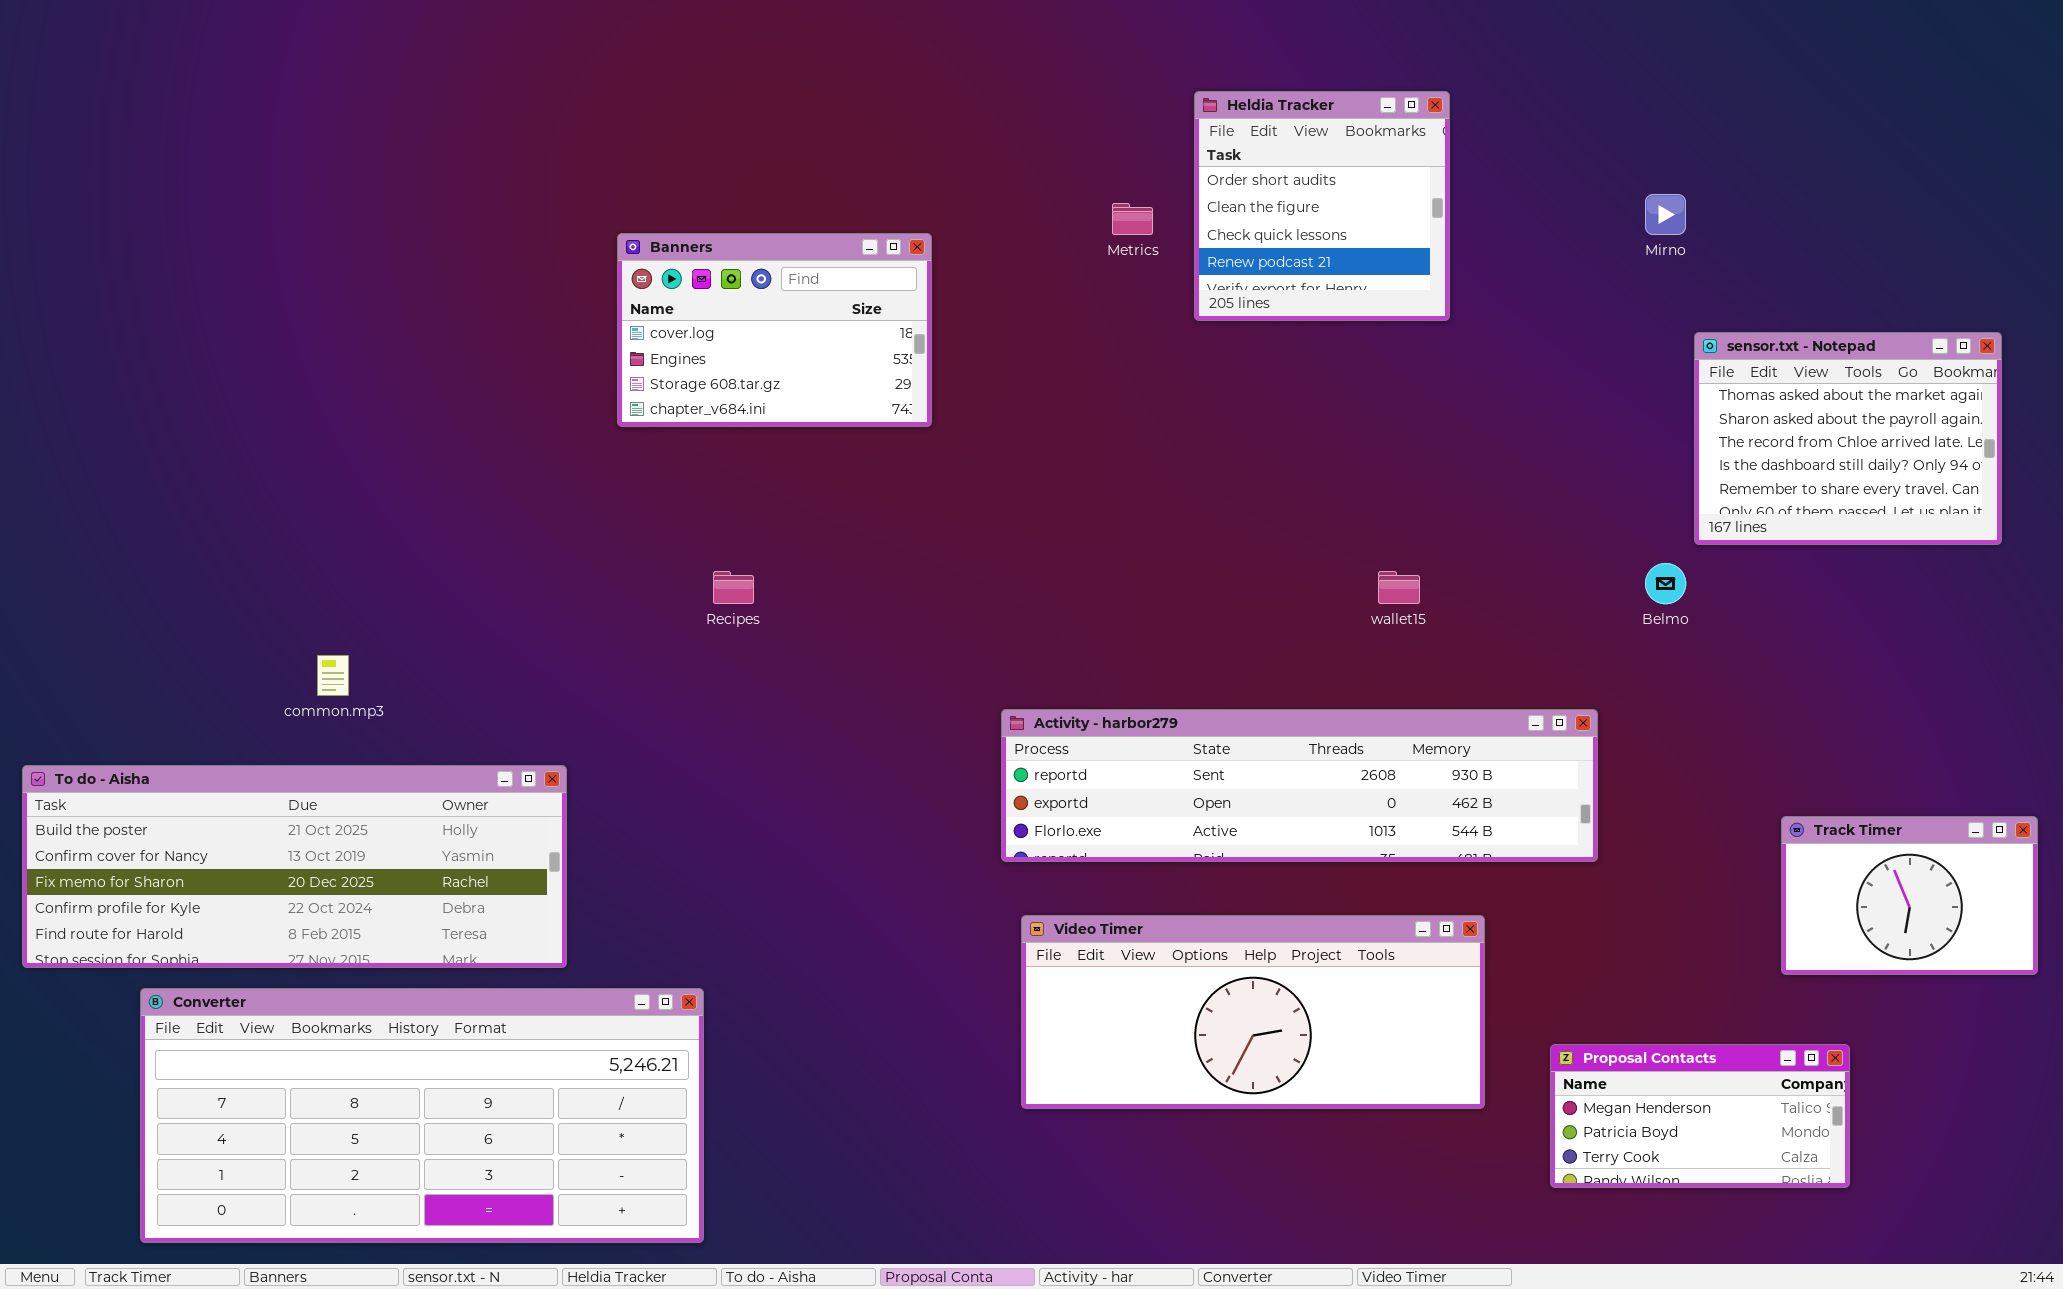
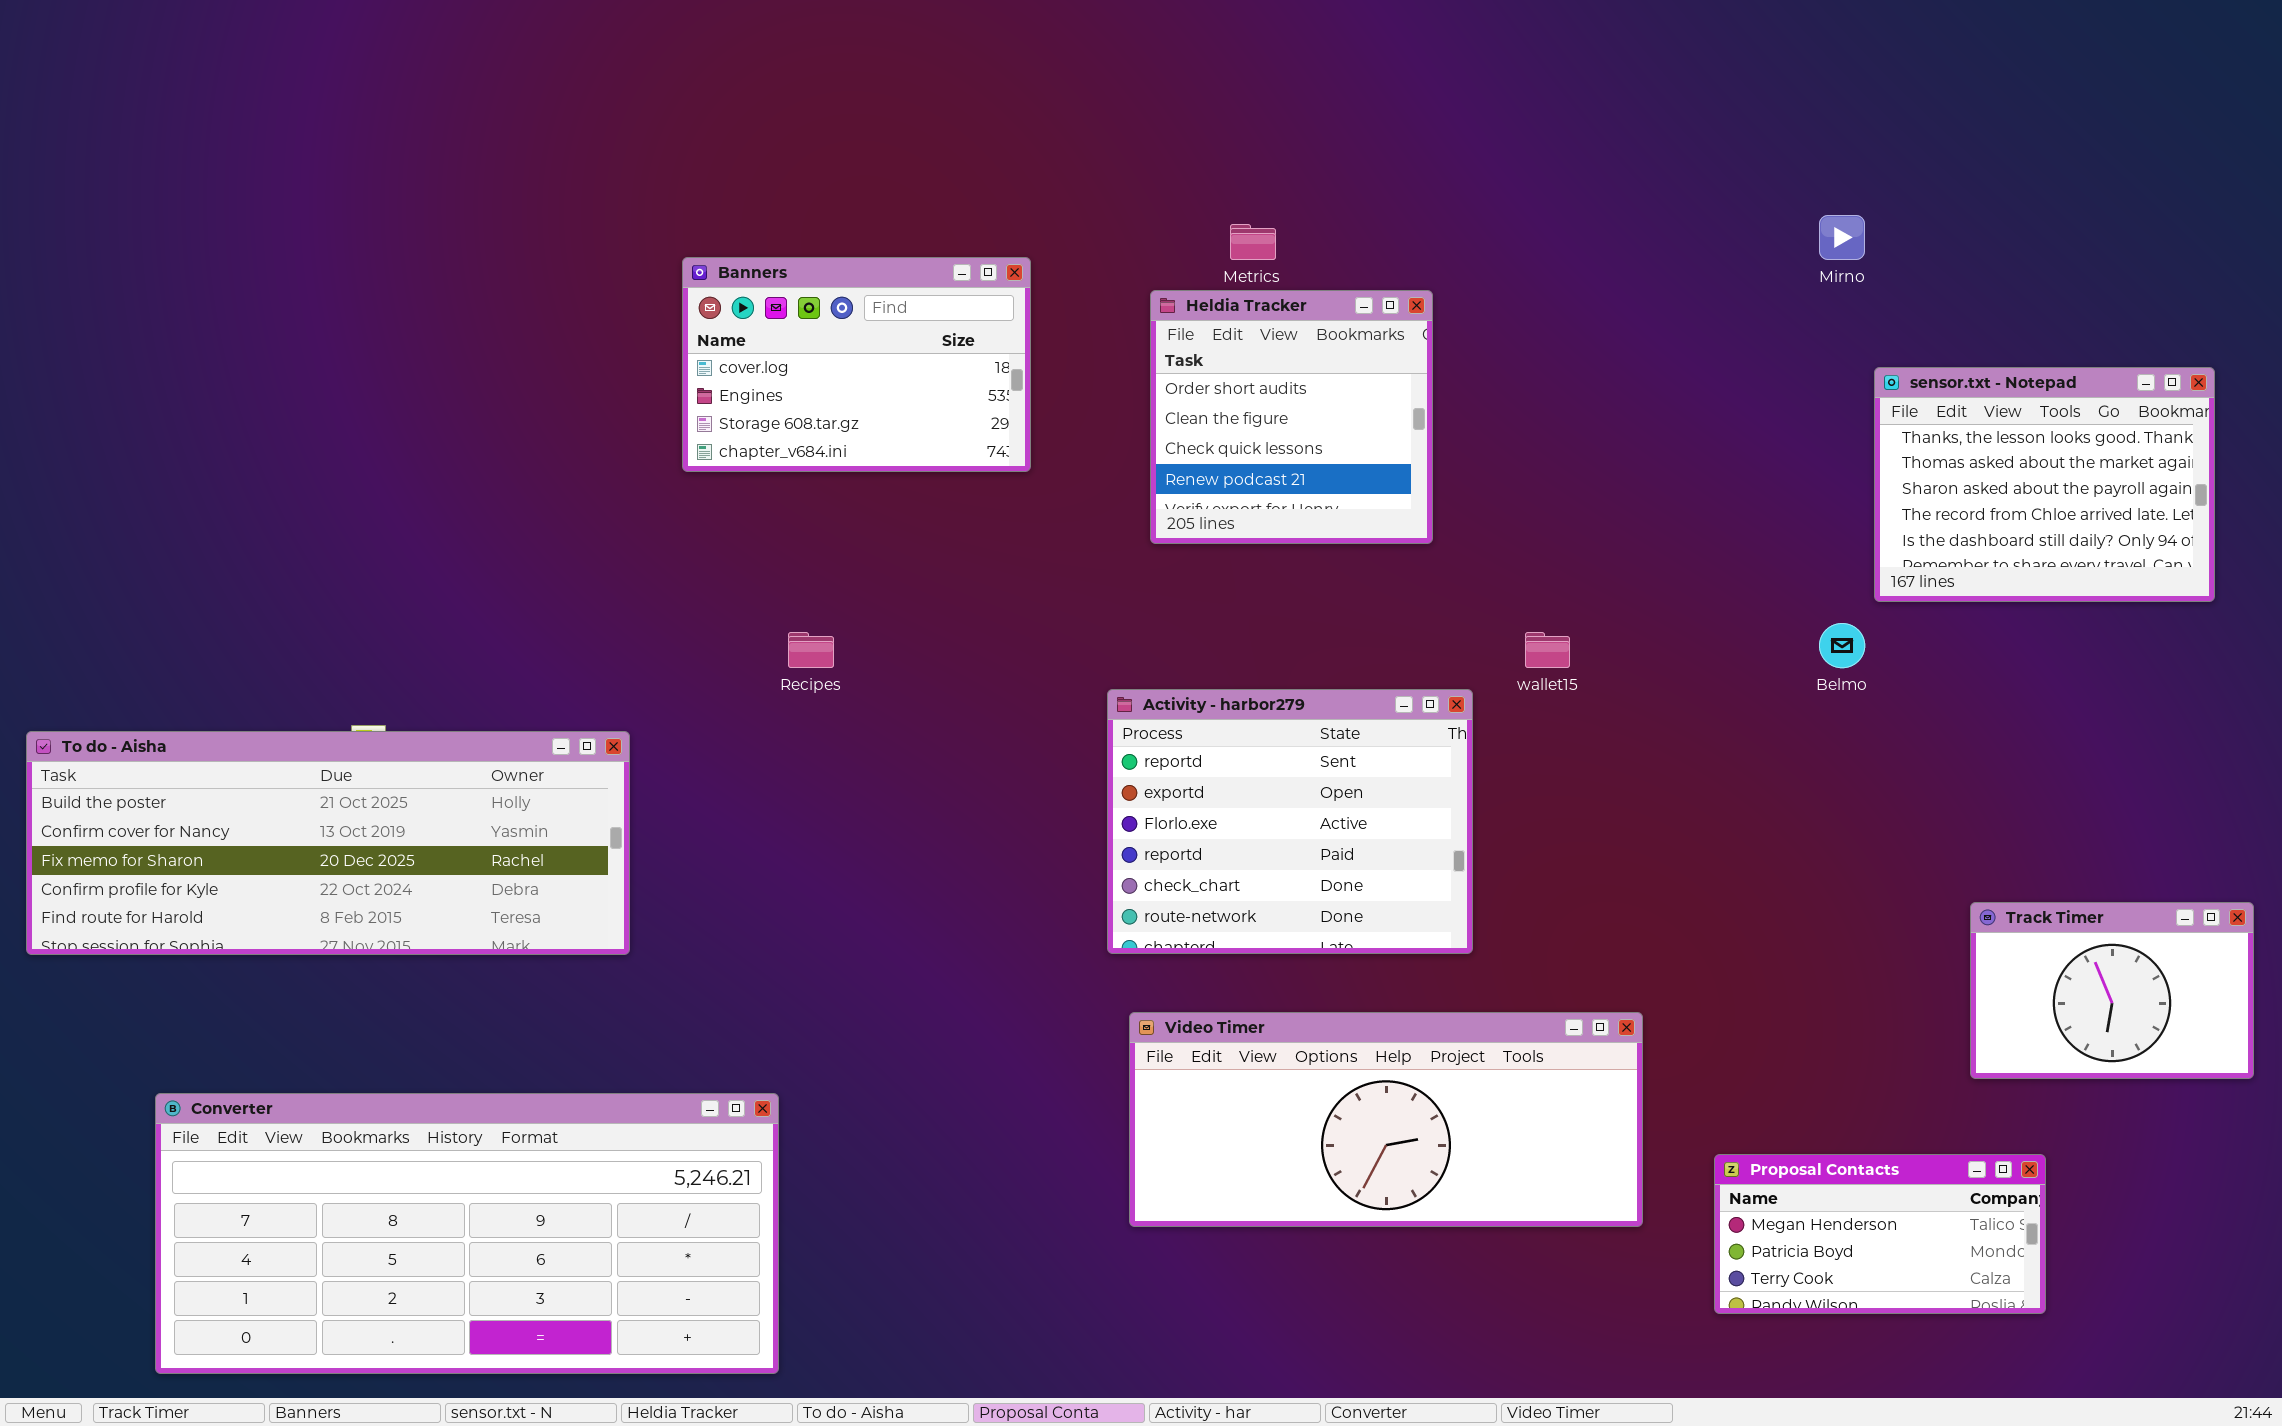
Heldia Tracker: [1194,91,1450,321] -> [1150,290,1433,544], moved
sensor.txt - Notepad: [1694,332,2002,545] -> [1874,367,2215,602], scrolled up 1 row
Activity - harbor279: [1001,709,1598,862] -> [1107,689,1473,954], resized
To do - Aisha: [22,765,567,968] -> [26,731,630,955], moved

